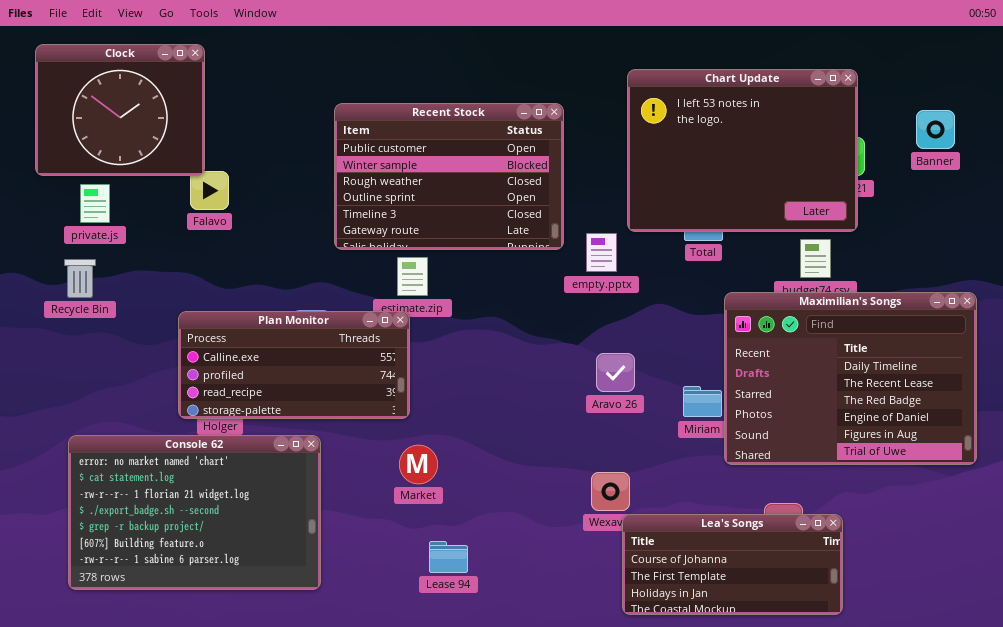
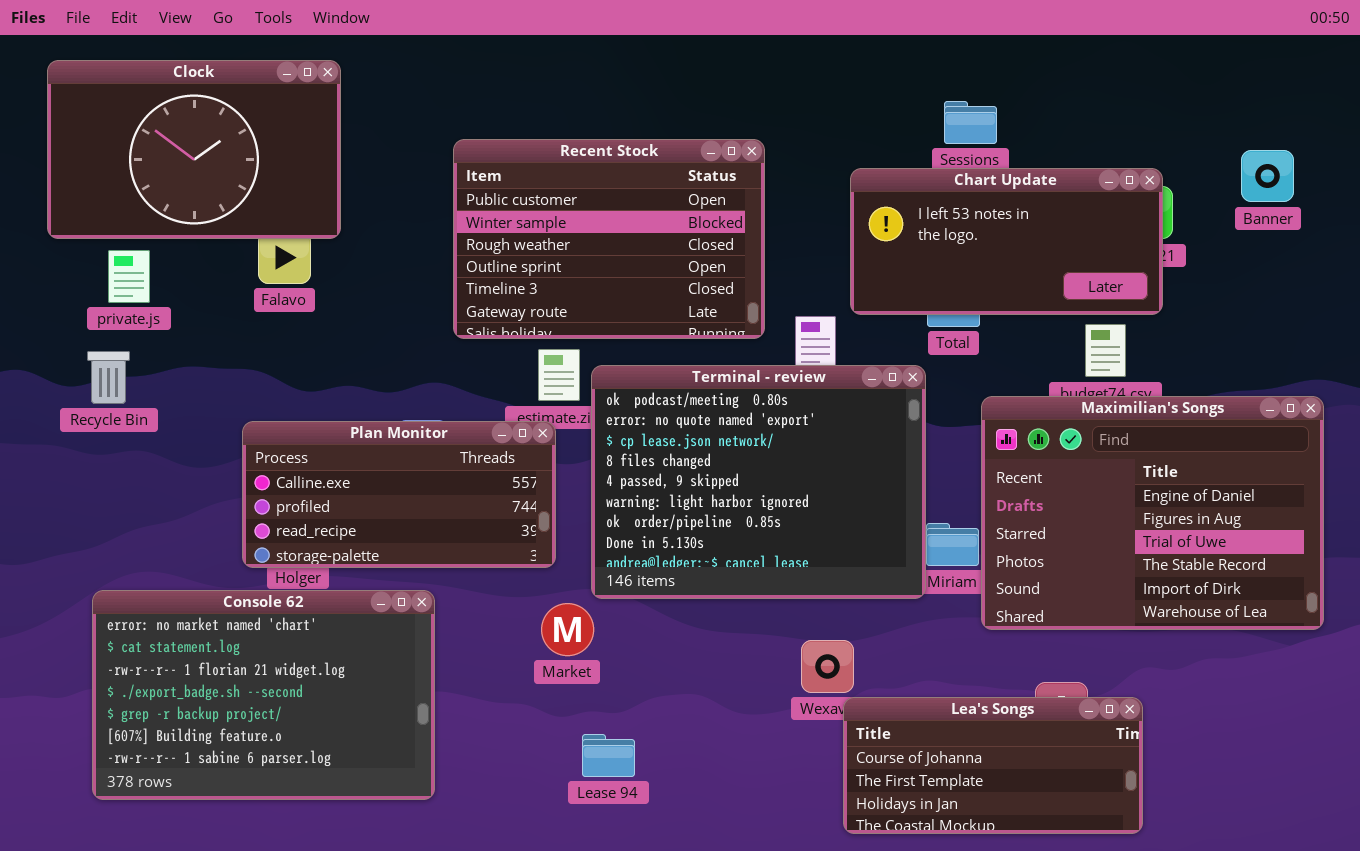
Clock: [35,44,205,176] -> [47,60,341,239], resized
Chart Update: [627,69,858,232] -> [850,168,1163,315], resized
Terminal - review: none -> [591,365,926,599], opened
Maximilian's Songs: [724,292,977,465] -> [981,396,1324,630], scrolled down 3 rows

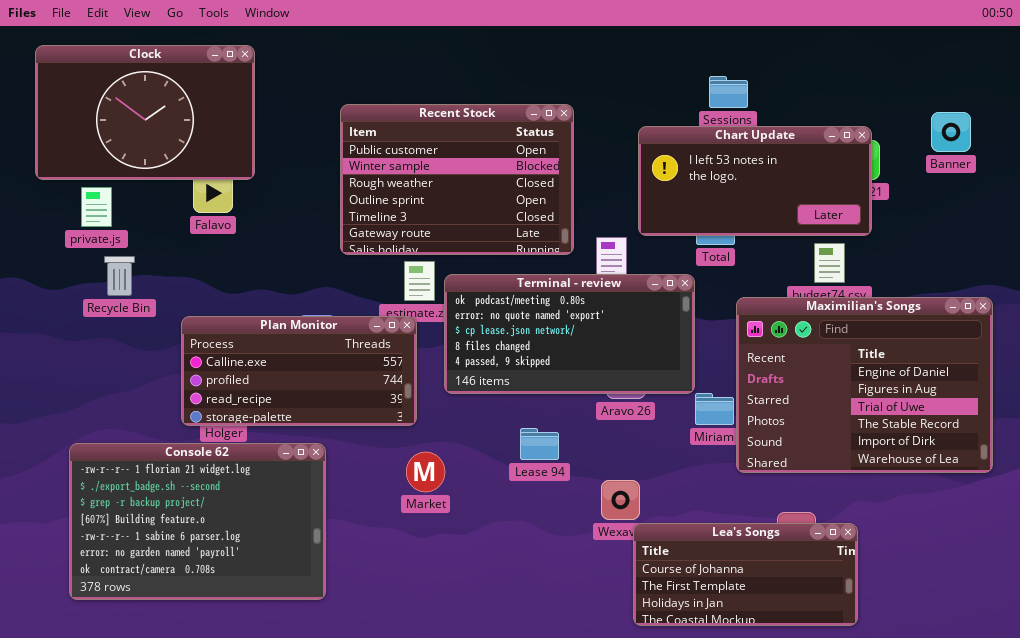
Recycle Bin: [87,351,130,404] -> [104,256,135,296], moved
Terminal - review: [591,365,926,599] -> [444,274,695,394], resized
Console 62: [92,590,435,800] -> [69,443,326,600], scrolled down 2 rows
Lease 94: [582,734,635,777] -> [520,428,559,460], moved

